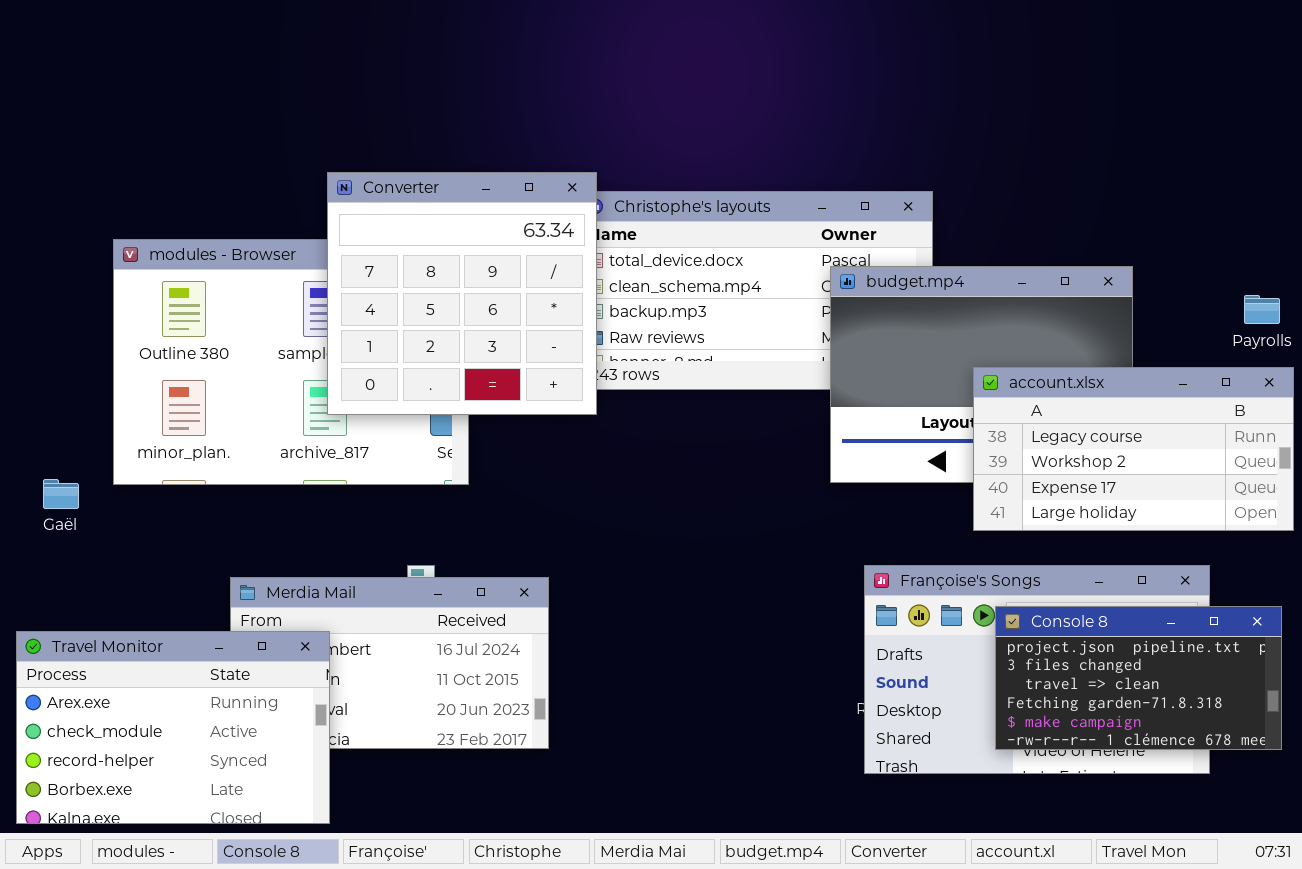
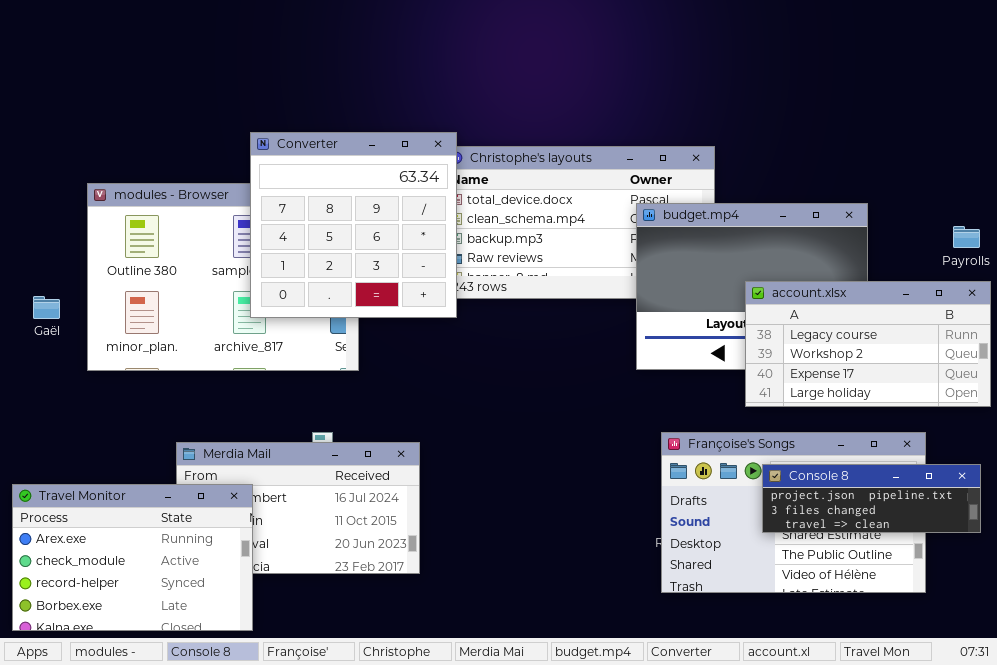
Gaël: [43,479,79,509] -> [33,296,60,319], moved
Console 8: [995,606,1282,750] -> [762,464,981,533], resized

